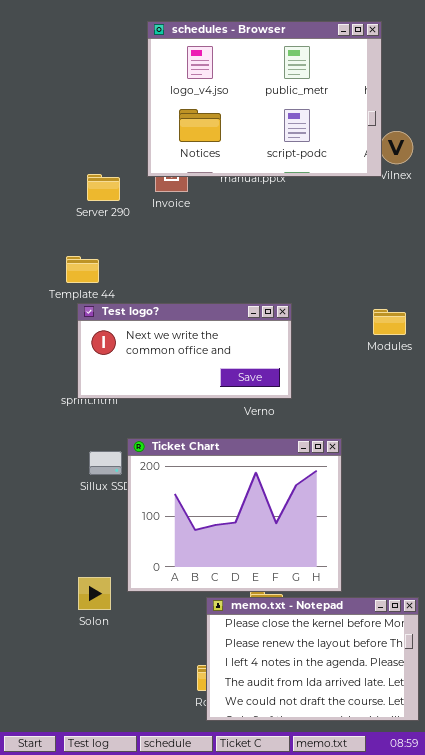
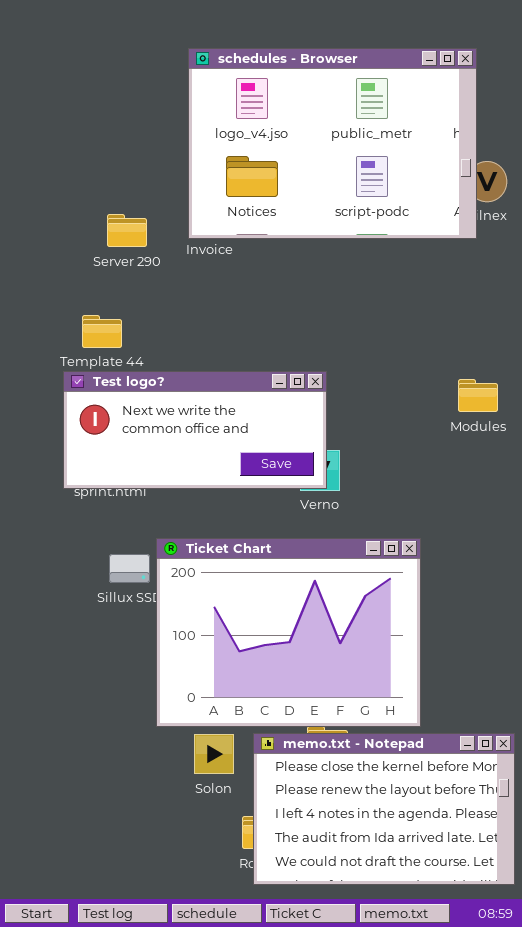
schedules - Browser: [147,21,382,177] -> [188,48,477,239], moved
Test logo?: [77,303,292,399] -> [63,371,327,489], moved
Solon: [78,577,111,610] -> [194,734,234,774], moved

